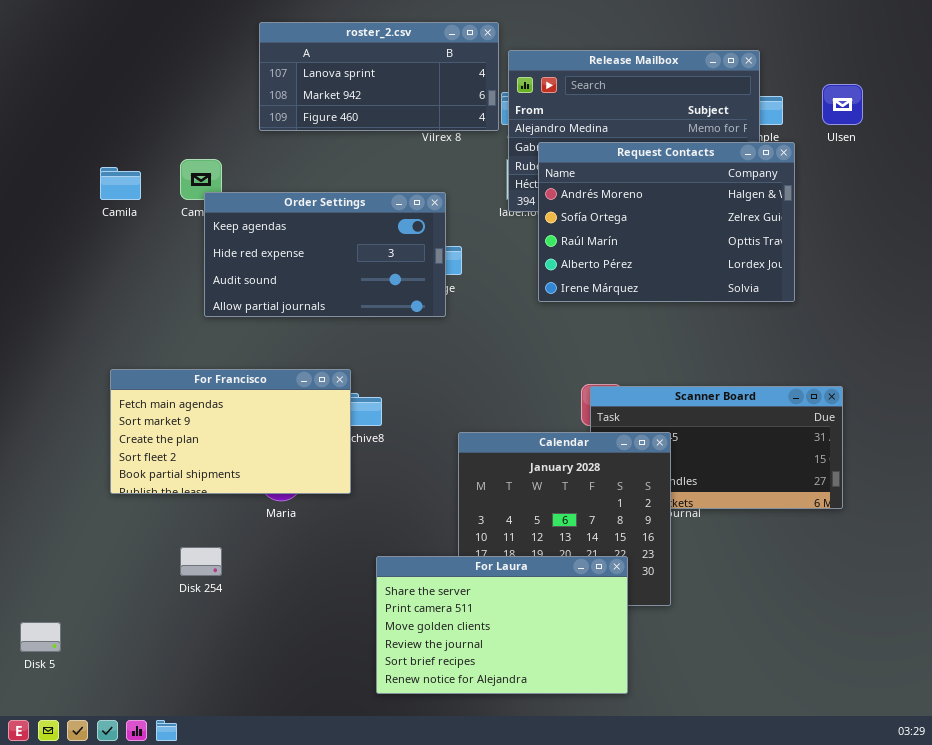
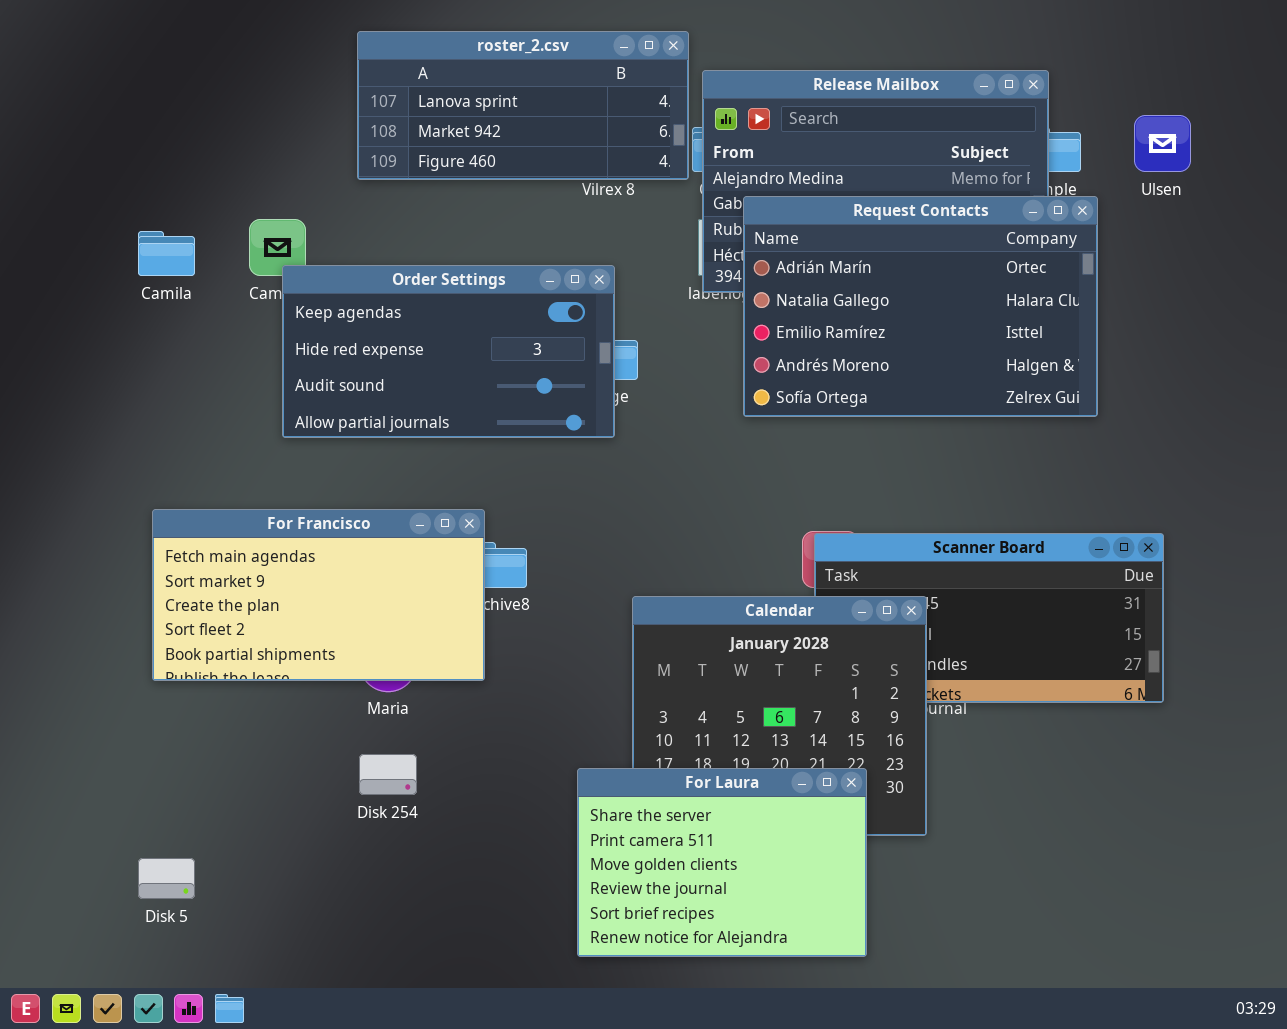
Request Contacts: [538,142,795,302] -> [743,196,1098,417], scrolled up 3 rows
Disk 254: [180,547,222,576] -> [359,754,417,795], moved
For Laura: [376,556,628,694] -> [577,768,867,957], resized
Disk 5: [20,622,61,652] -> [138,858,195,899], moved

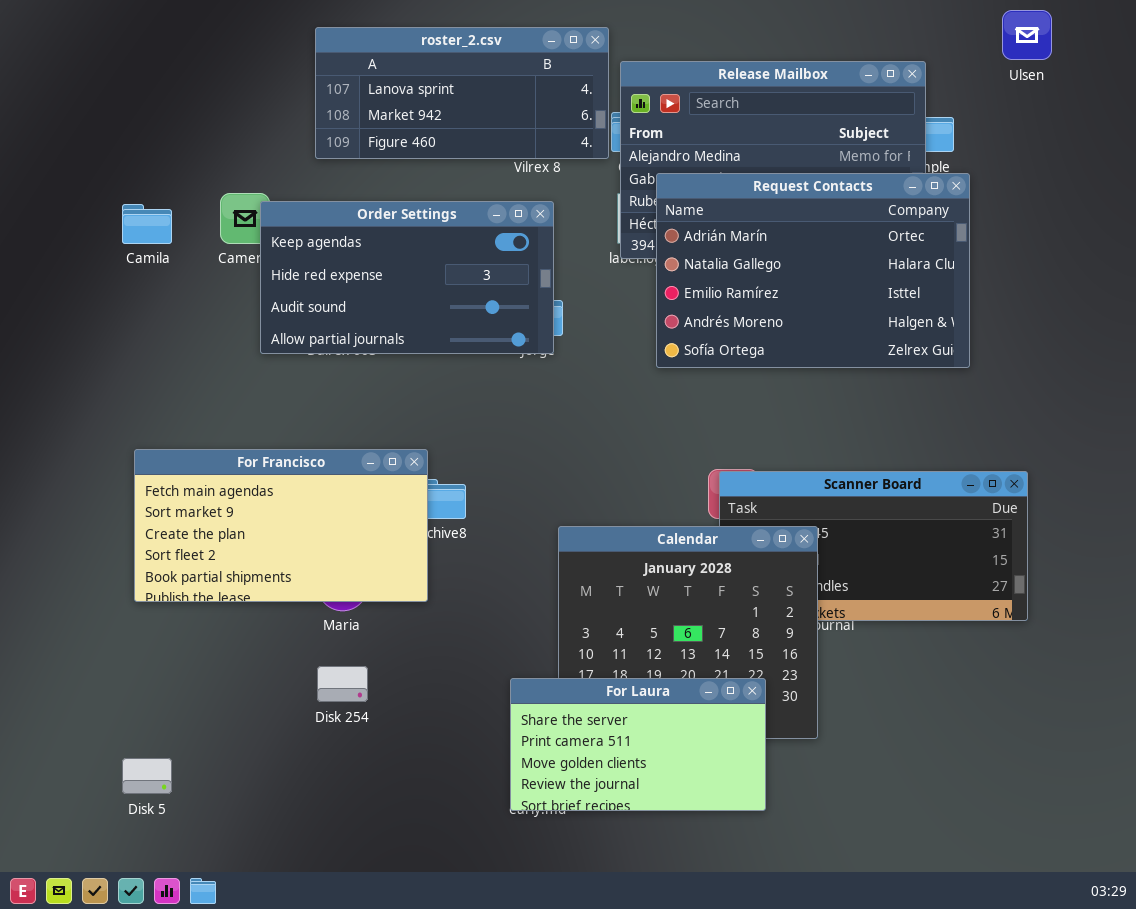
Ulsen: [1134,115,1191,172] -> [1002,10,1052,60], moved
Order Settings: [282,265,615,438] -> [260,201,554,354], moved
For Laura: [577,768,867,957] -> [510,678,766,811], resized

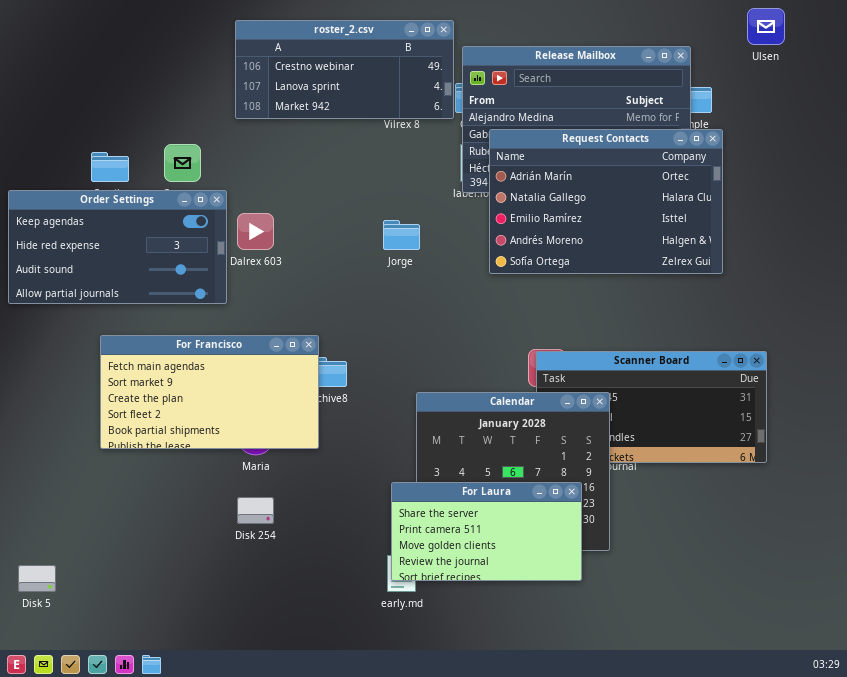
roster_2.csv: [315,27,609,159] -> [235,20,454,119], scrolled up 1 row
Order Settings: [260,201,554,354] -> [8,190,227,304], moved
For Laura: [510,678,766,811] -> [391,482,582,581], moved
Disk 5: [122,758,172,794] -> [18,565,56,592], moved

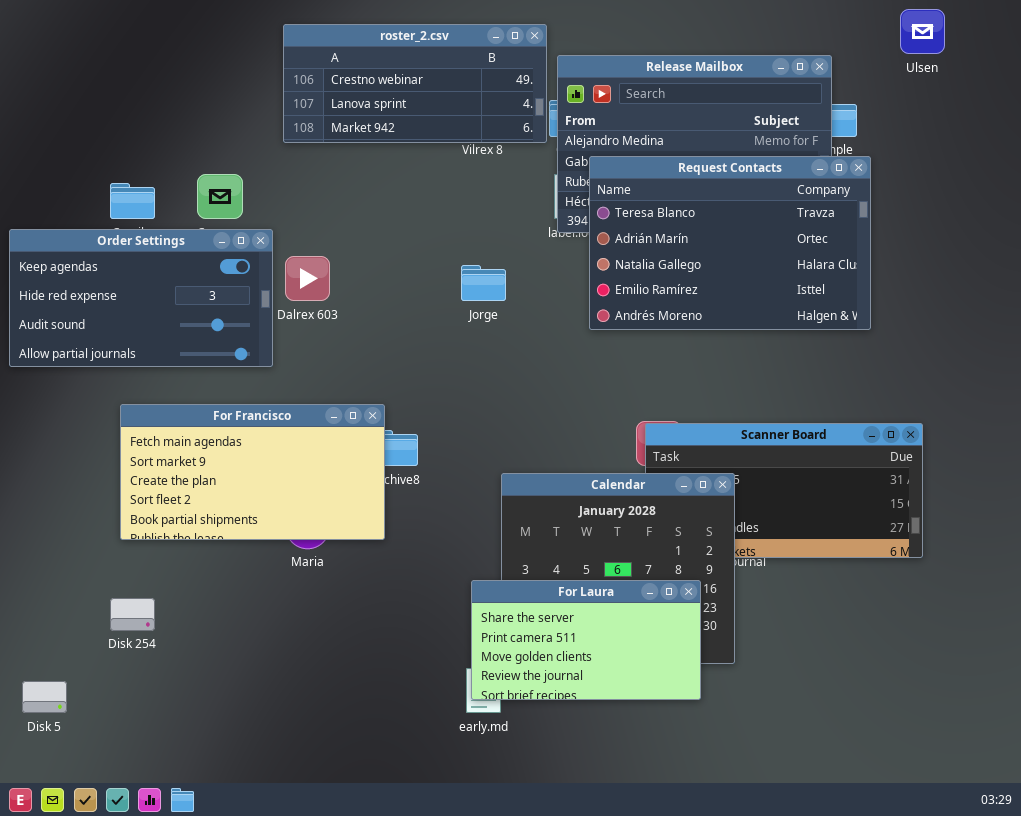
Request Contacts: [489,129,723,274] -> [589,156,871,330], scrolled up 1 row
Disk 254: [237,497,274,524] -> [110,598,155,631], moved

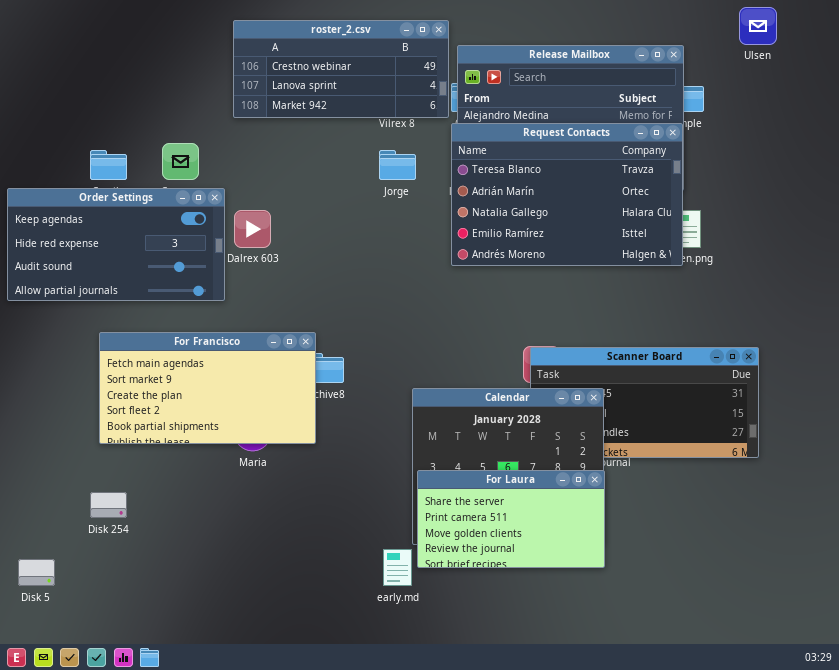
Request Contacts: [589,156,871,330] -> [451,123,683,266], moved
Jorge: [461,265,506,301] -> [379,150,416,180], moved
For Laura: [471,580,701,700] -> [417,470,605,568], moved

